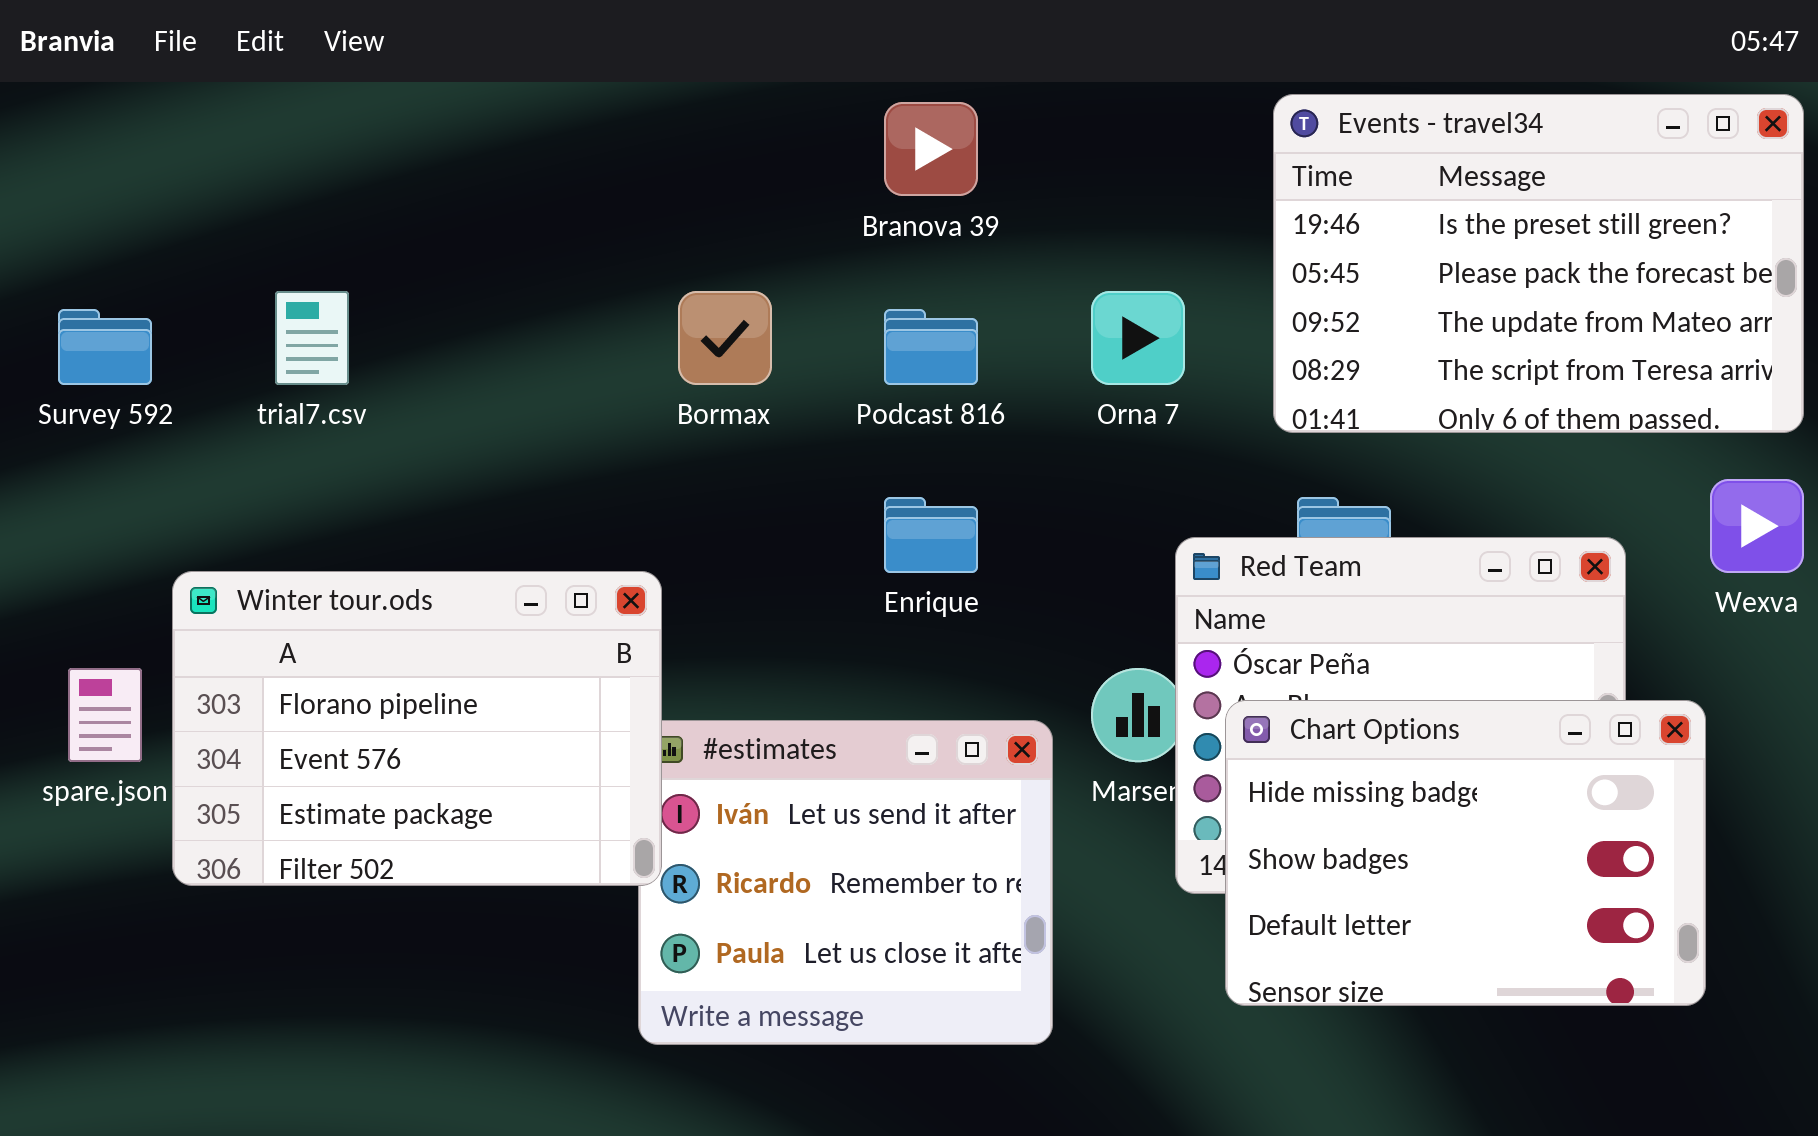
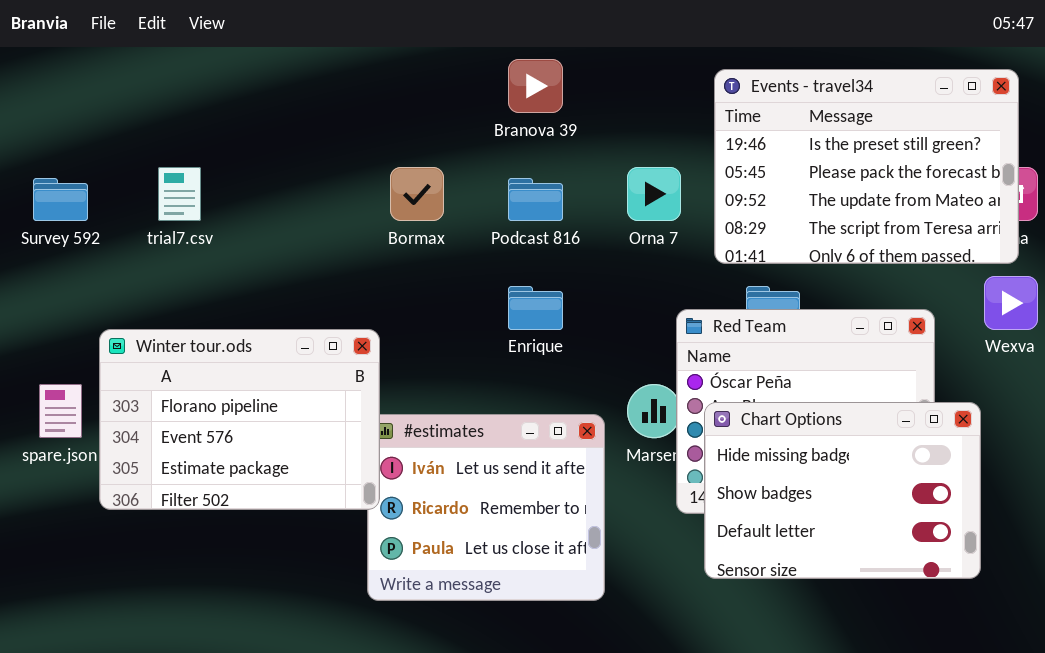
Events - travel34: [1273,94,1804,433] -> [714,69,1019,264], moved

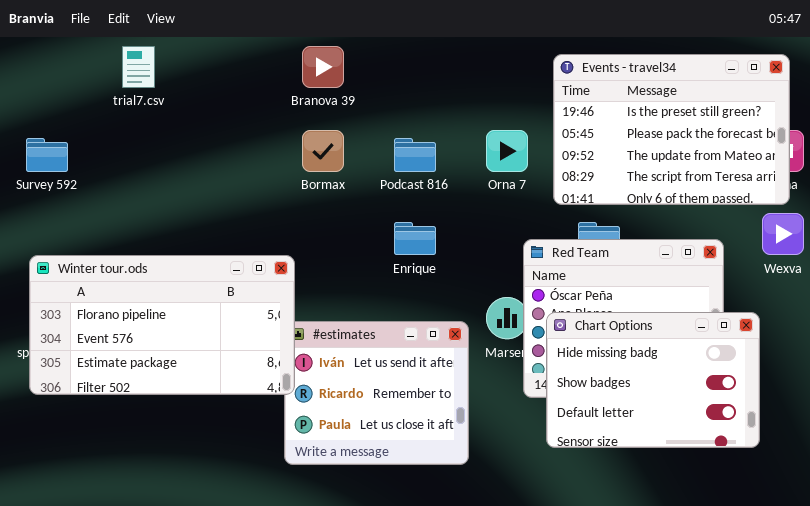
Branova 39: [508,59,563,113] -> [302,46,344,88], moved
trial7.csv: [158,167,201,221] -> [122,46,155,88], moved
Winter tour.ods: [99,329,380,510] -> [29,255,295,395], resized

